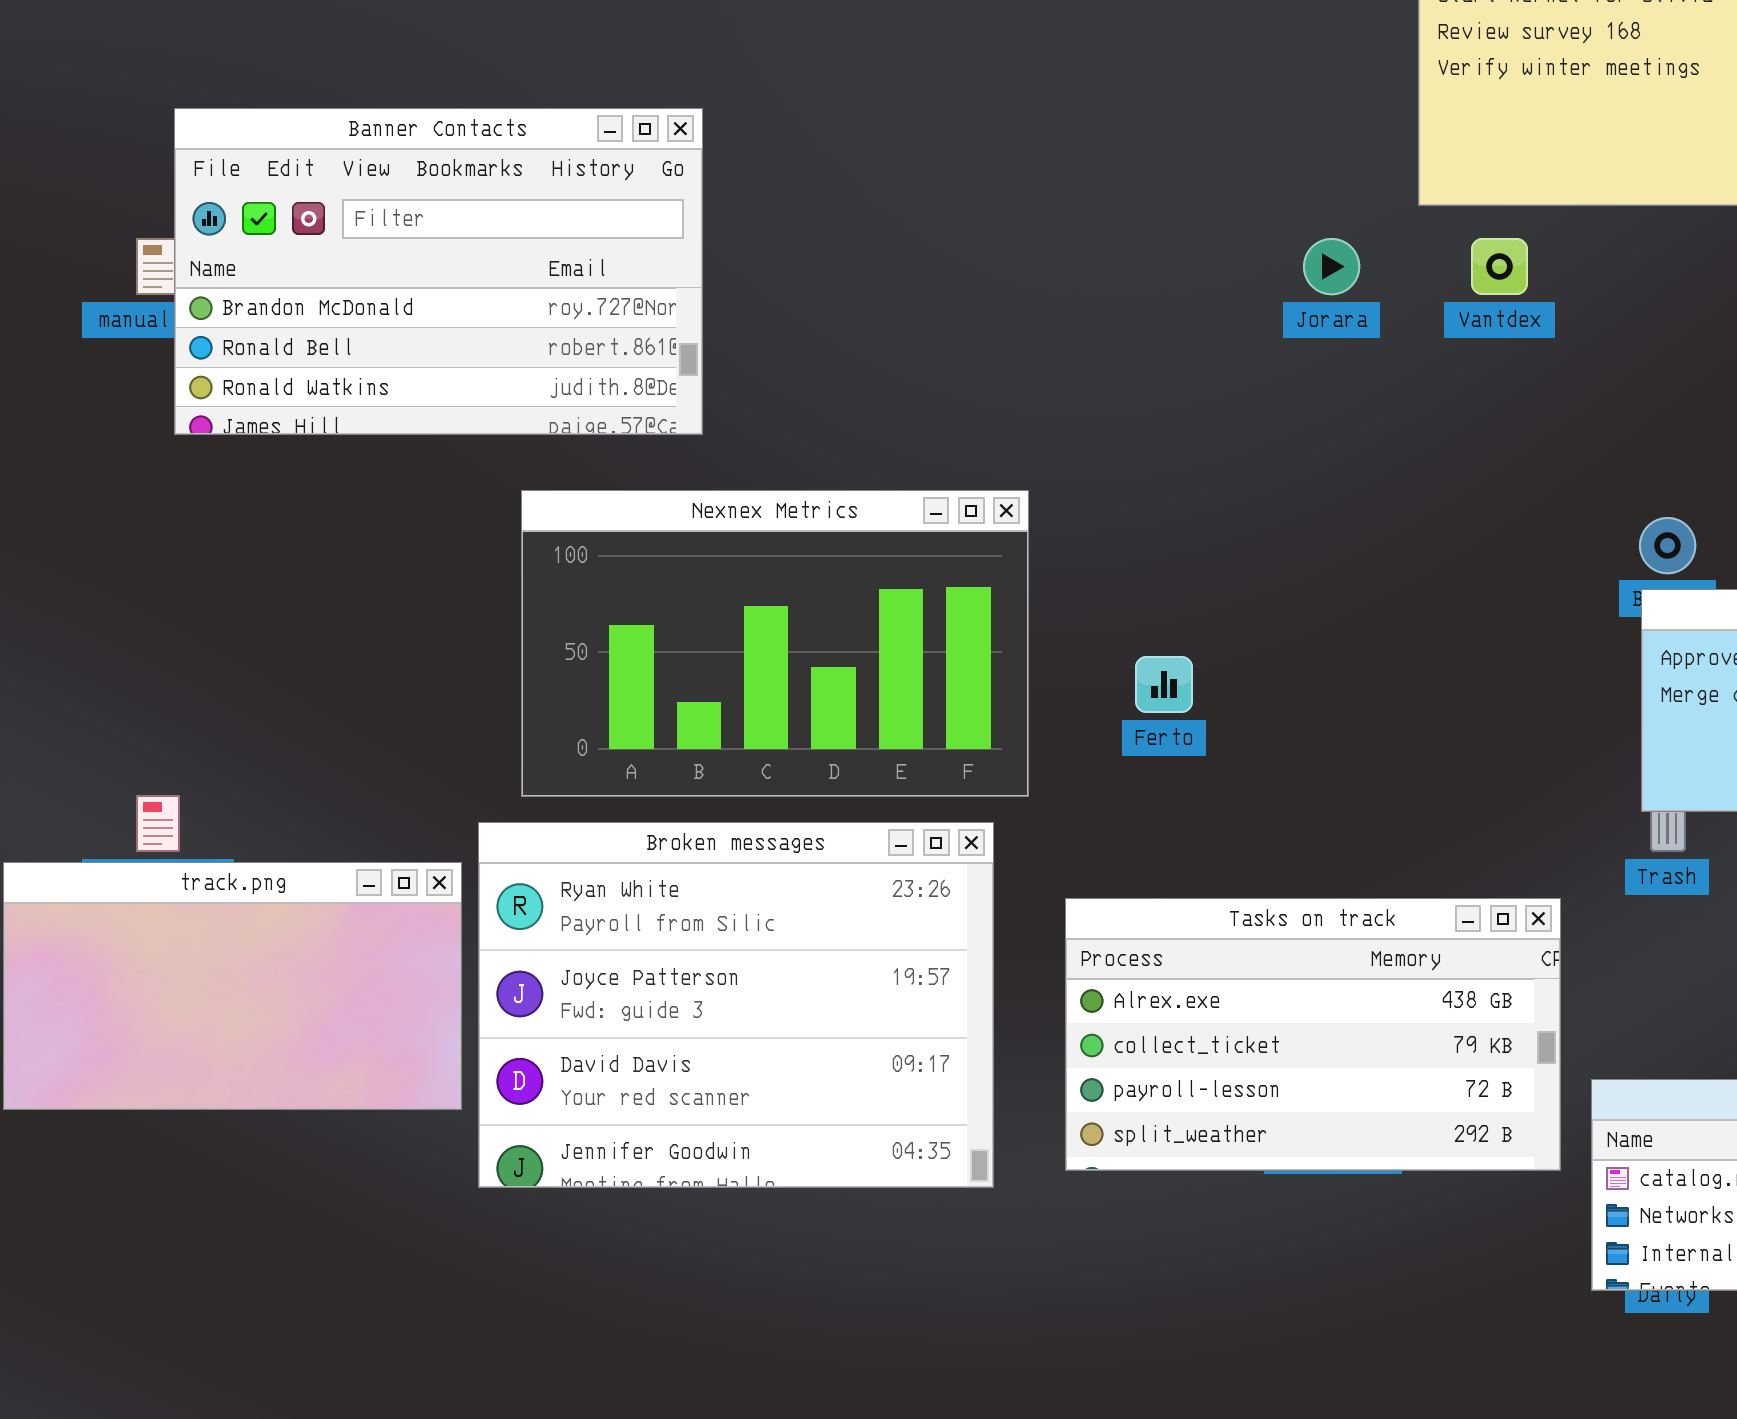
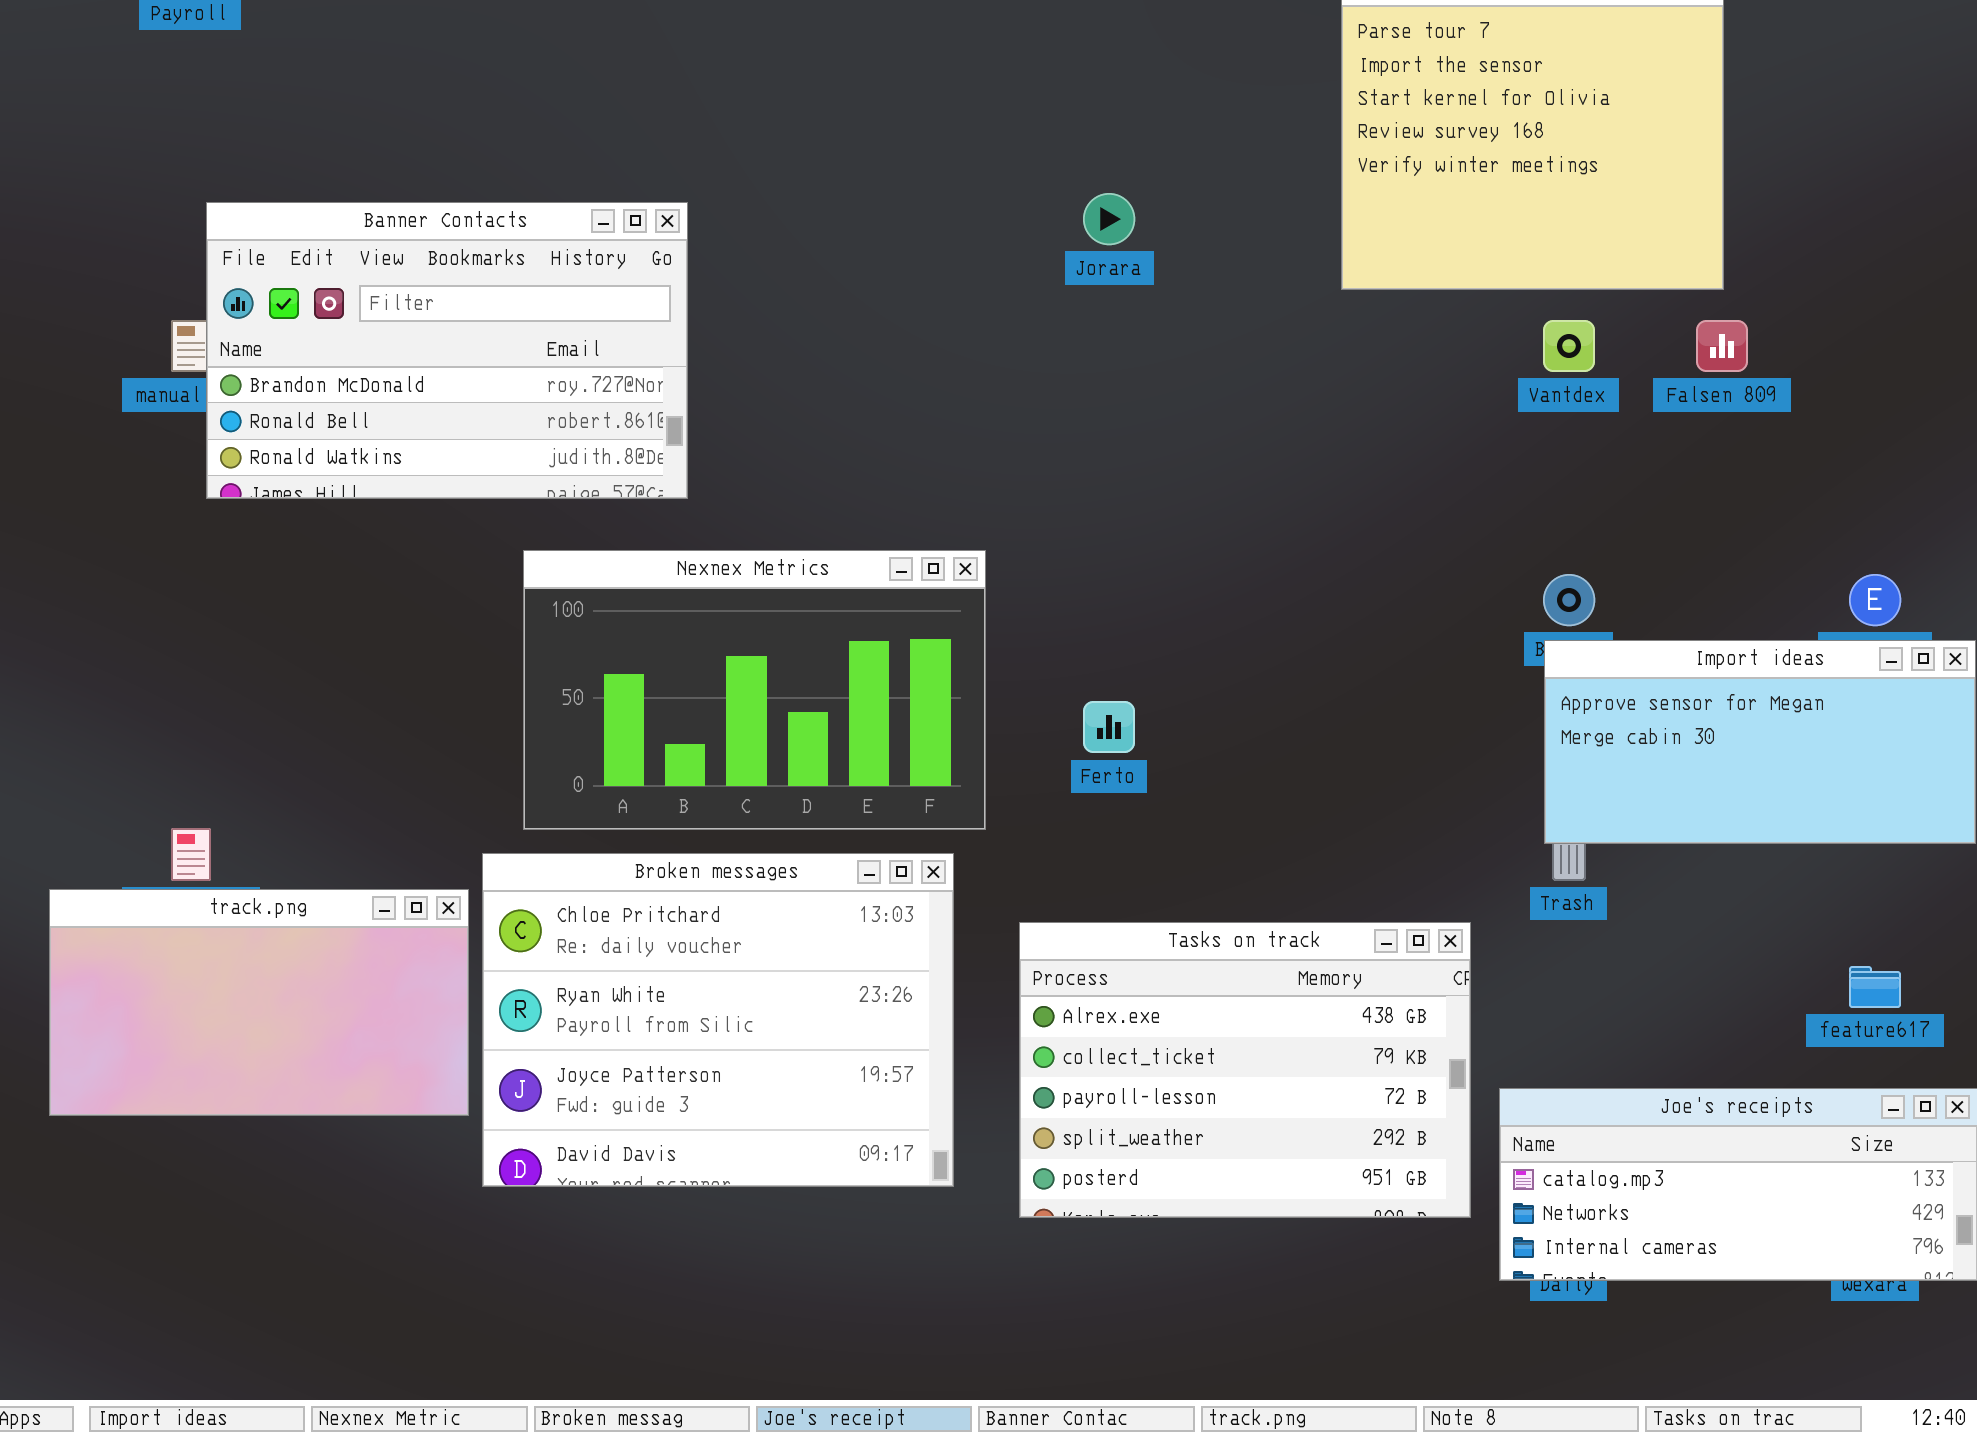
Jorara: [1303,238,1360,295] -> [1083,193,1135,245], moved
Vantdex: [1471,238,1528,295] -> [1543,320,1595,372], moved
Broken messages: [478,822,994,1188] -> [482,853,954,1187], scrolled up 1 row
Tasks on track: [1065,898,1561,1171] -> [1019,922,1471,1218], resized

